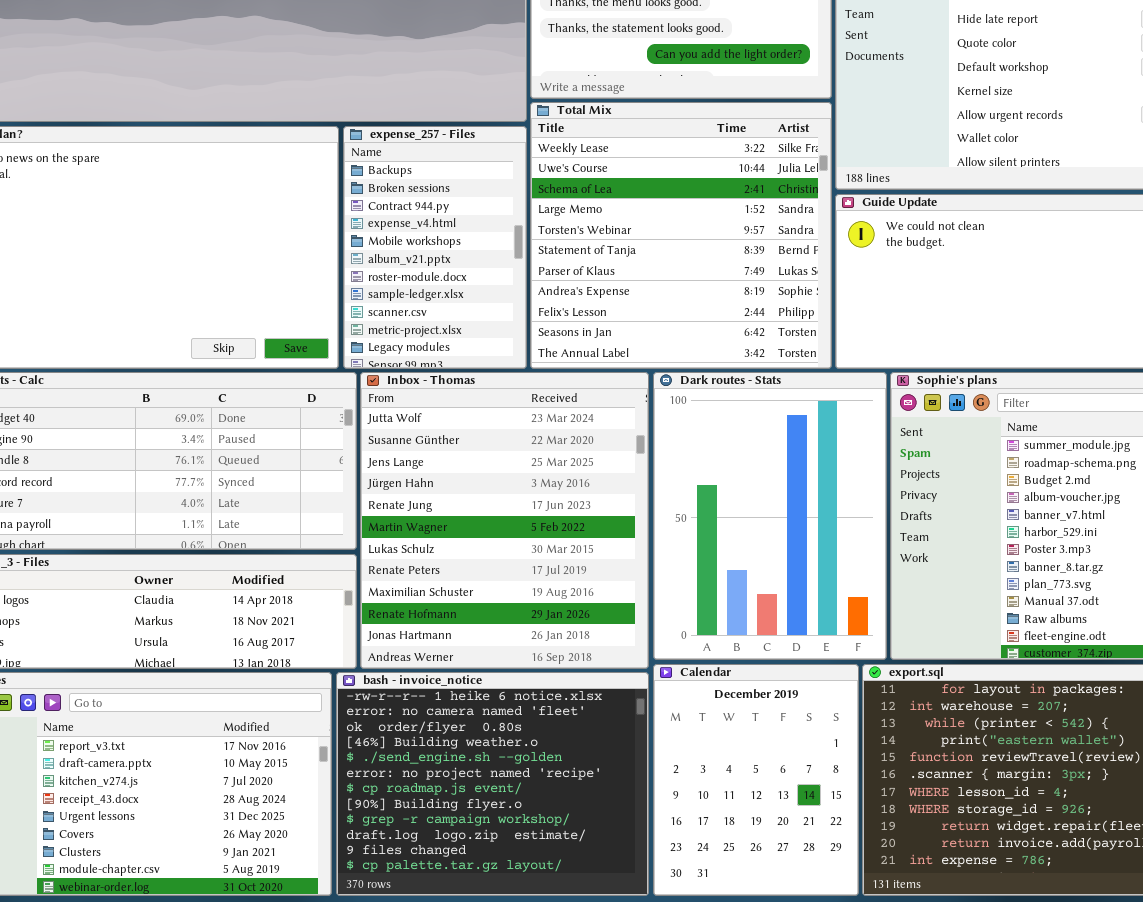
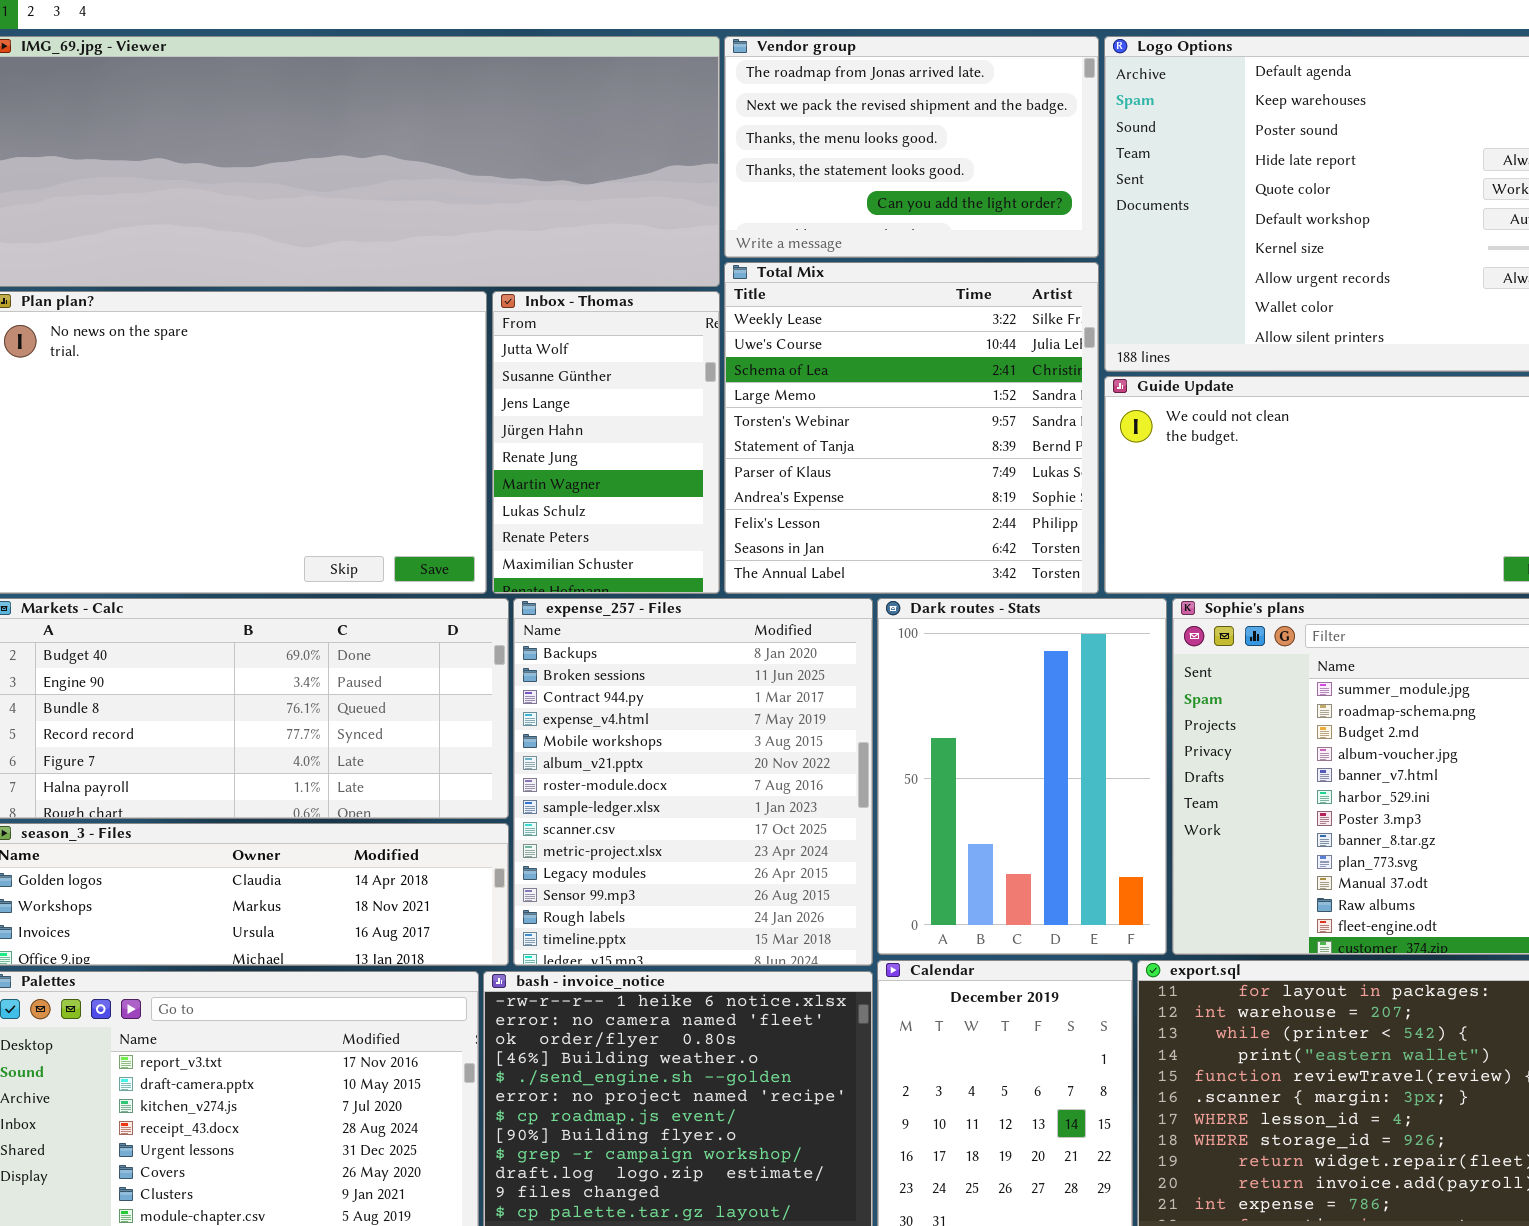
expense_257 - Files: [343,126,527,369] -> [513,598,873,966], moved, resized
Inbox - Thomas: [360,372,649,669] -> [492,291,720,594], moved, resized

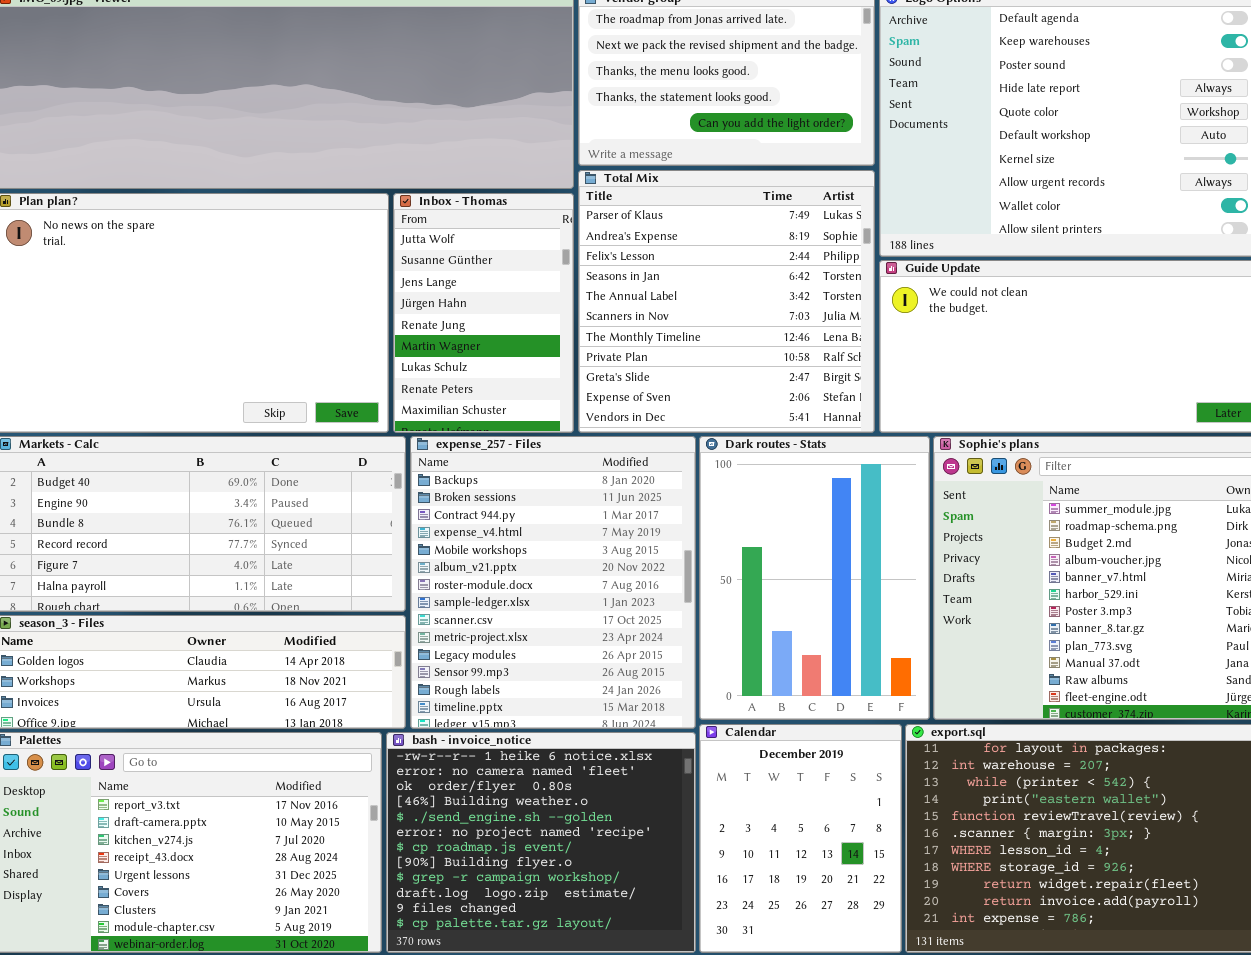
Total Mix: [724,262,1099,594] -> [578,170,875,433], scrolled down 6 rows

